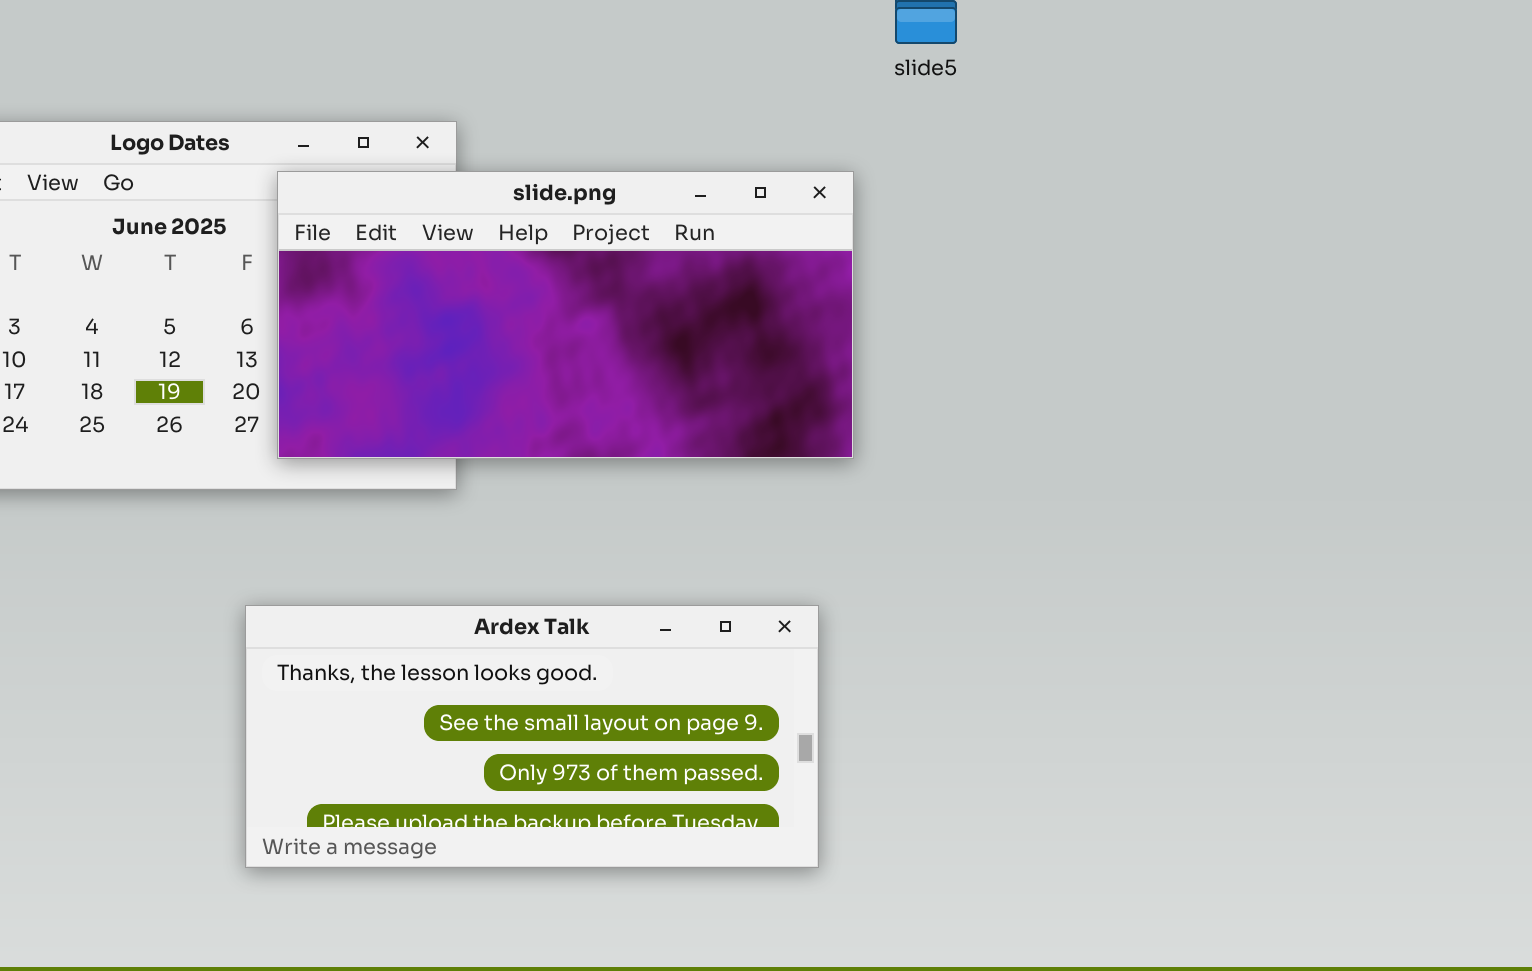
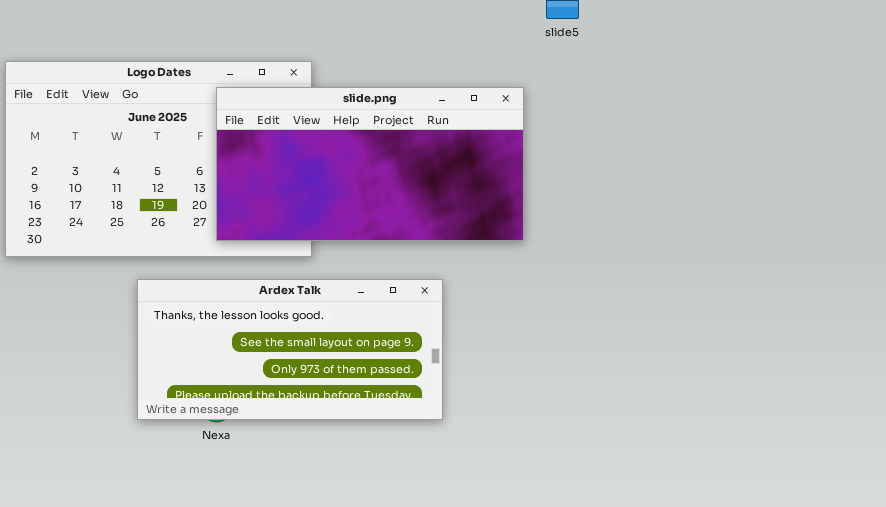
Ardex Talk: [245,605,819,868] -> [137,279,443,420], moved

